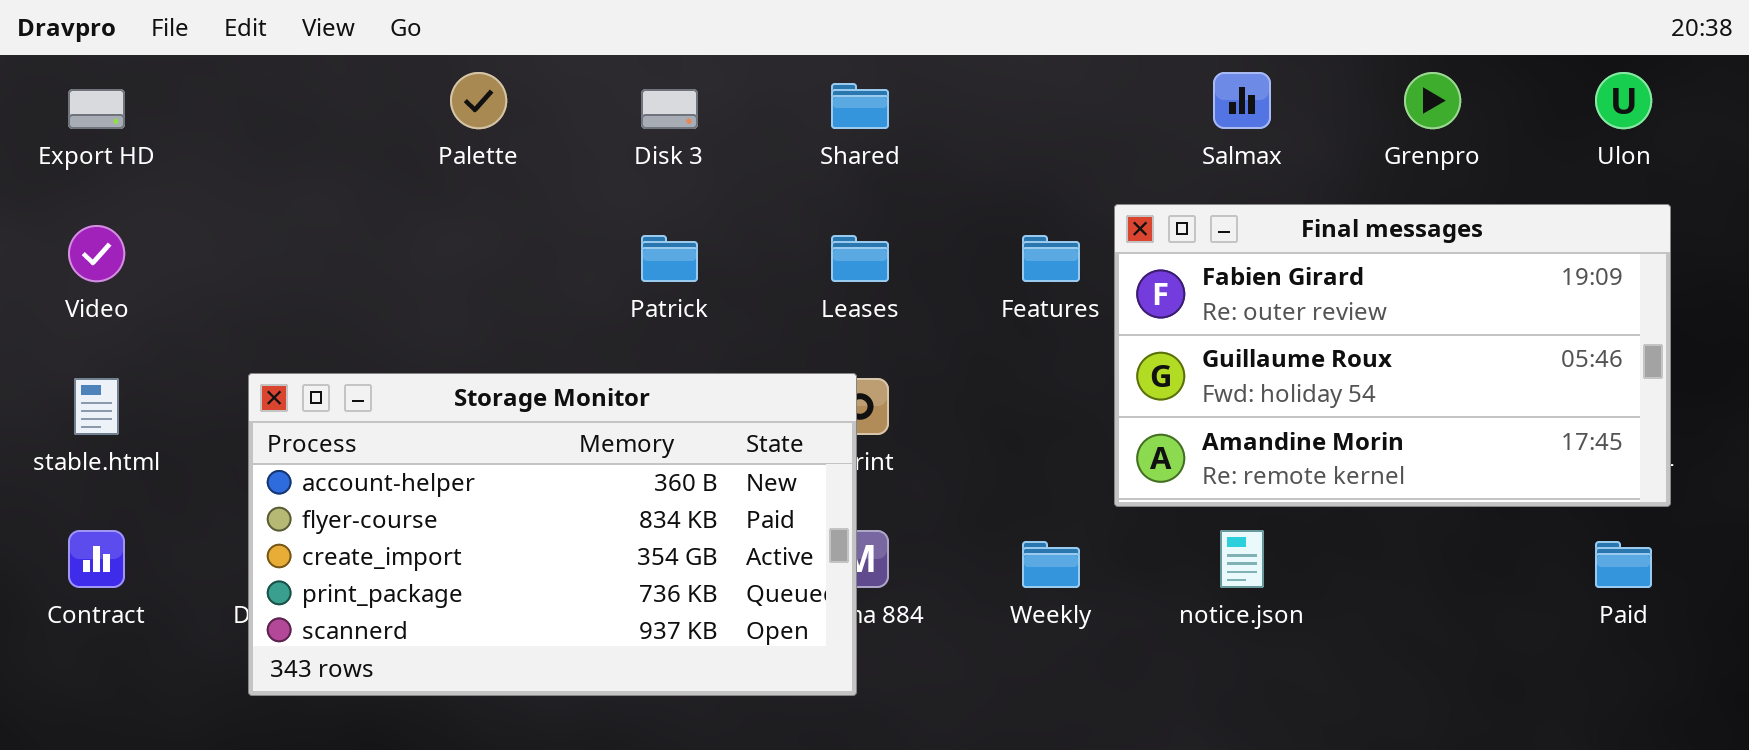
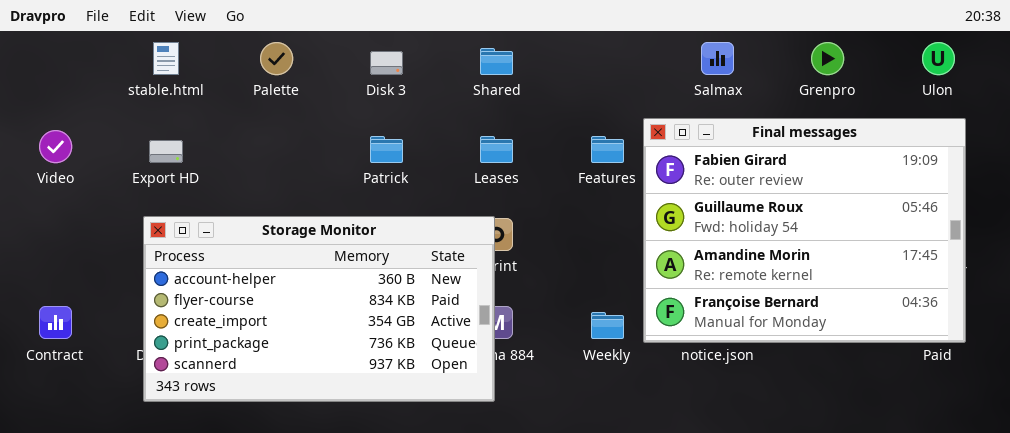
Export HD: [68,89,125,129] -> [149,140,183,163], moved
Final messages: [1114,204,1671,507] -> [643,118,966,343], resized
stable.html: [74,378,119,435] -> [153,42,179,75], moved

